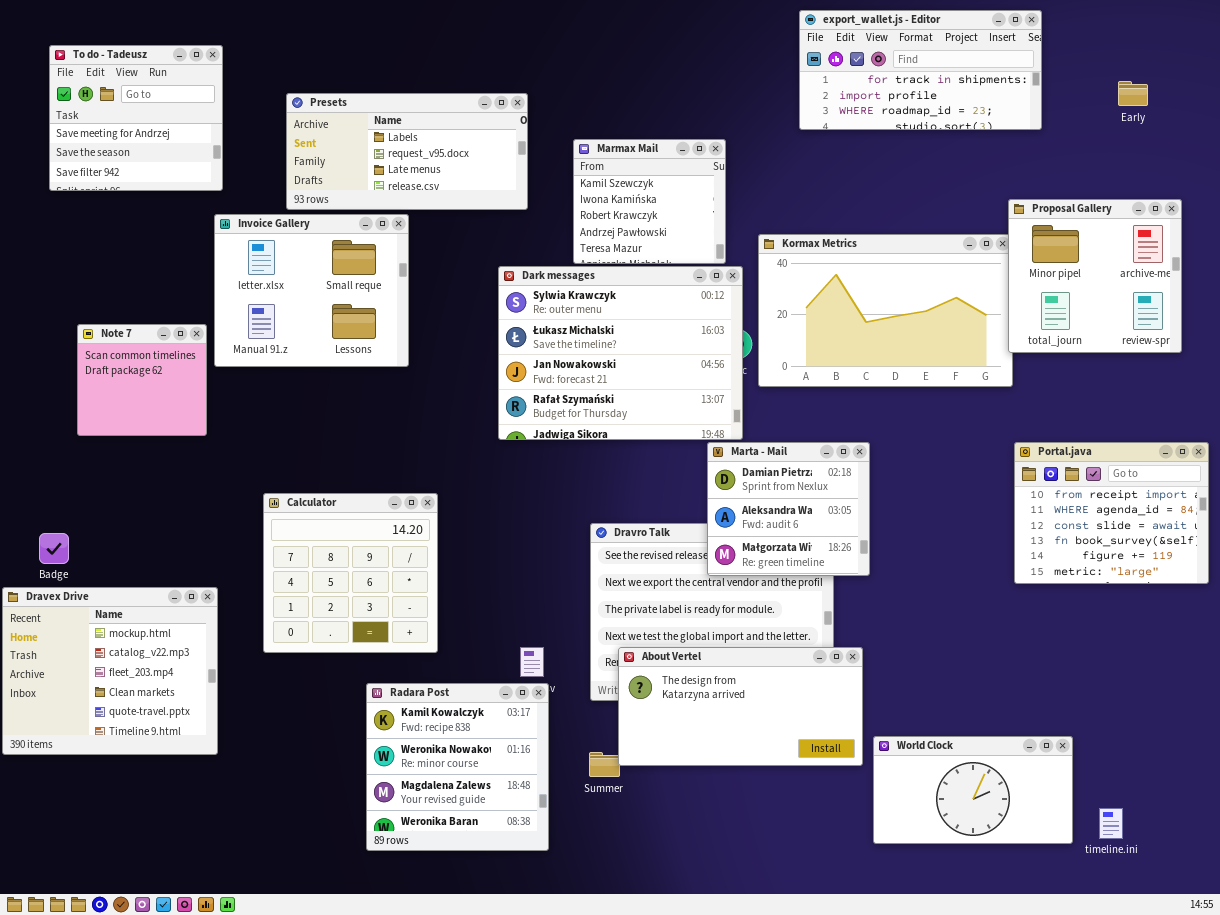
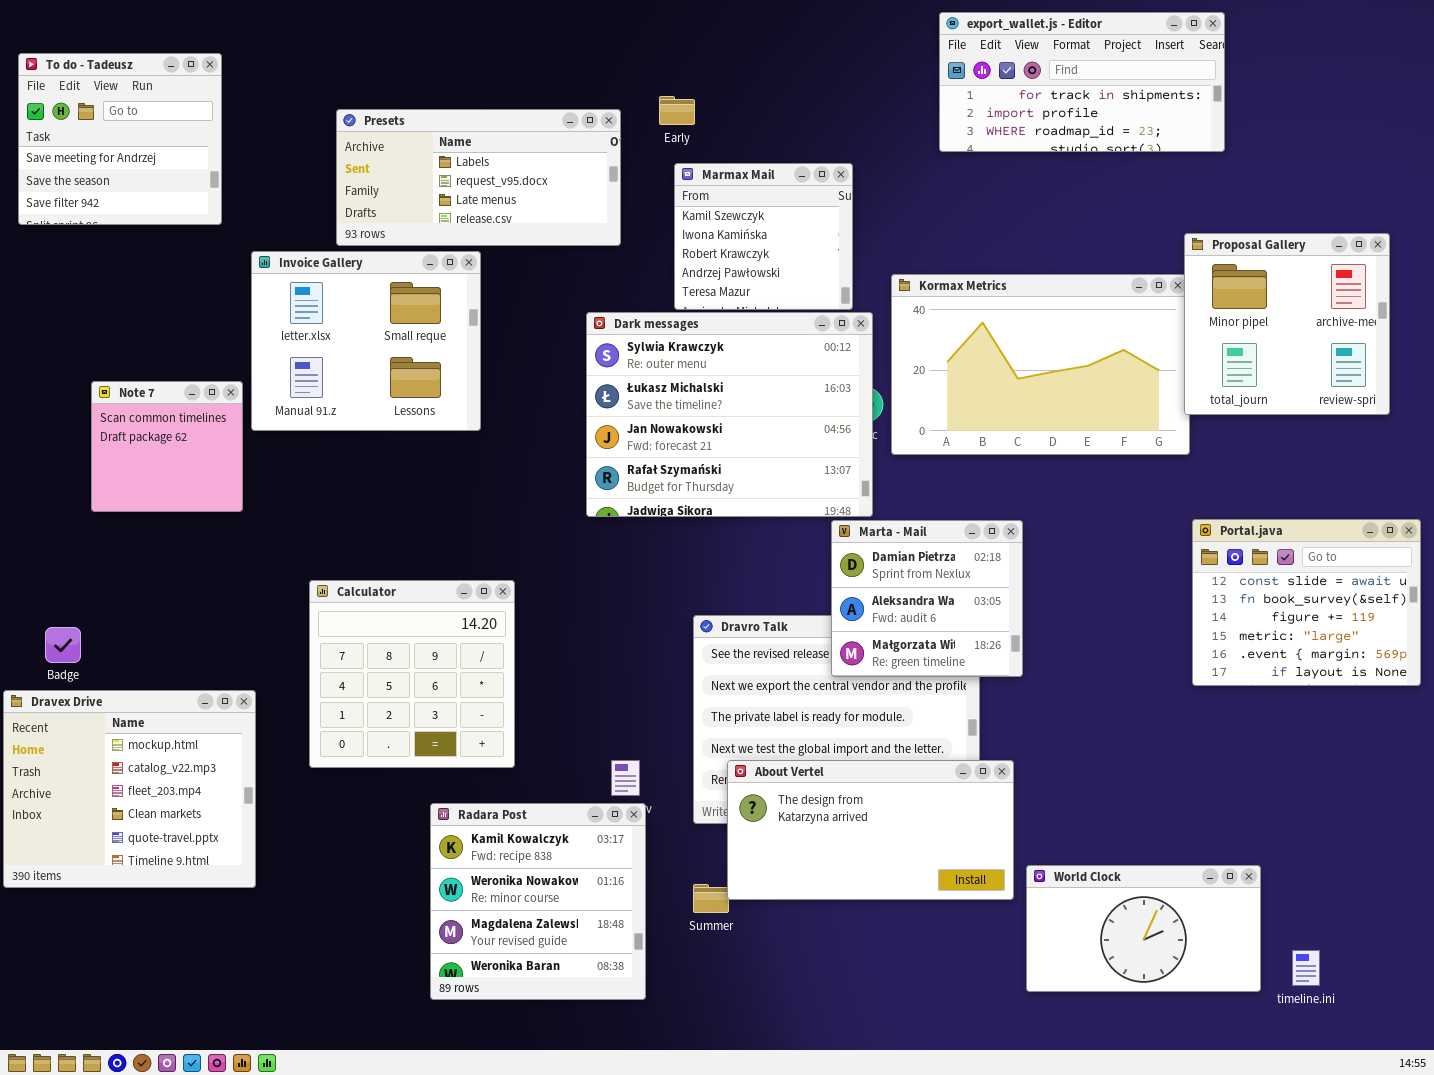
To do - Tadeusz: [49,45,223,191] -> [18,53,222,225], moved
Early: [1118,81,1148,106] -> [659,96,695,125], moved
Portal.java: [1014,442,1209,584] -> [1192,519,1421,686], scrolled down 2 rows

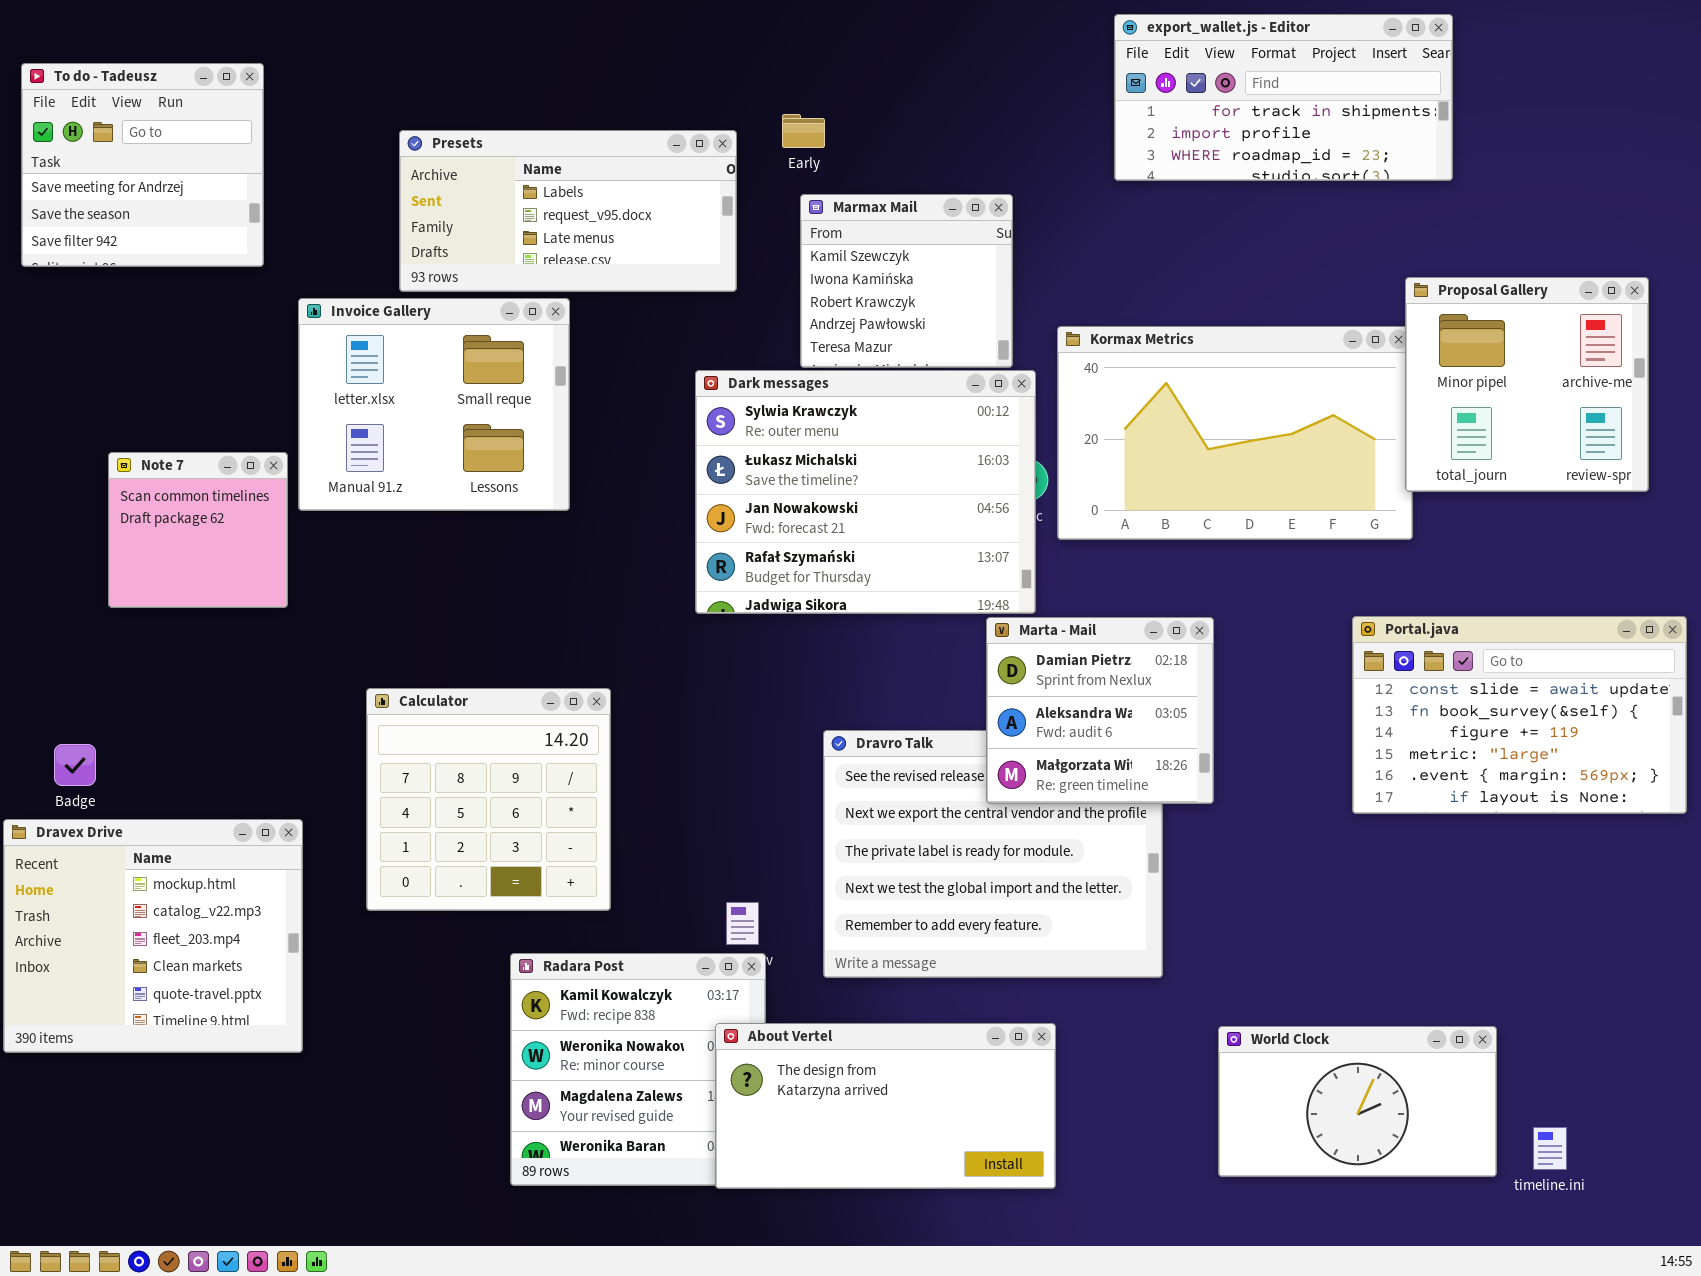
Portal.java: [1192,519,1421,686] -> [1352,616,1687,814], resized
About Vertel: [727,760,1014,900] -> [715,1023,1056,1189], moved

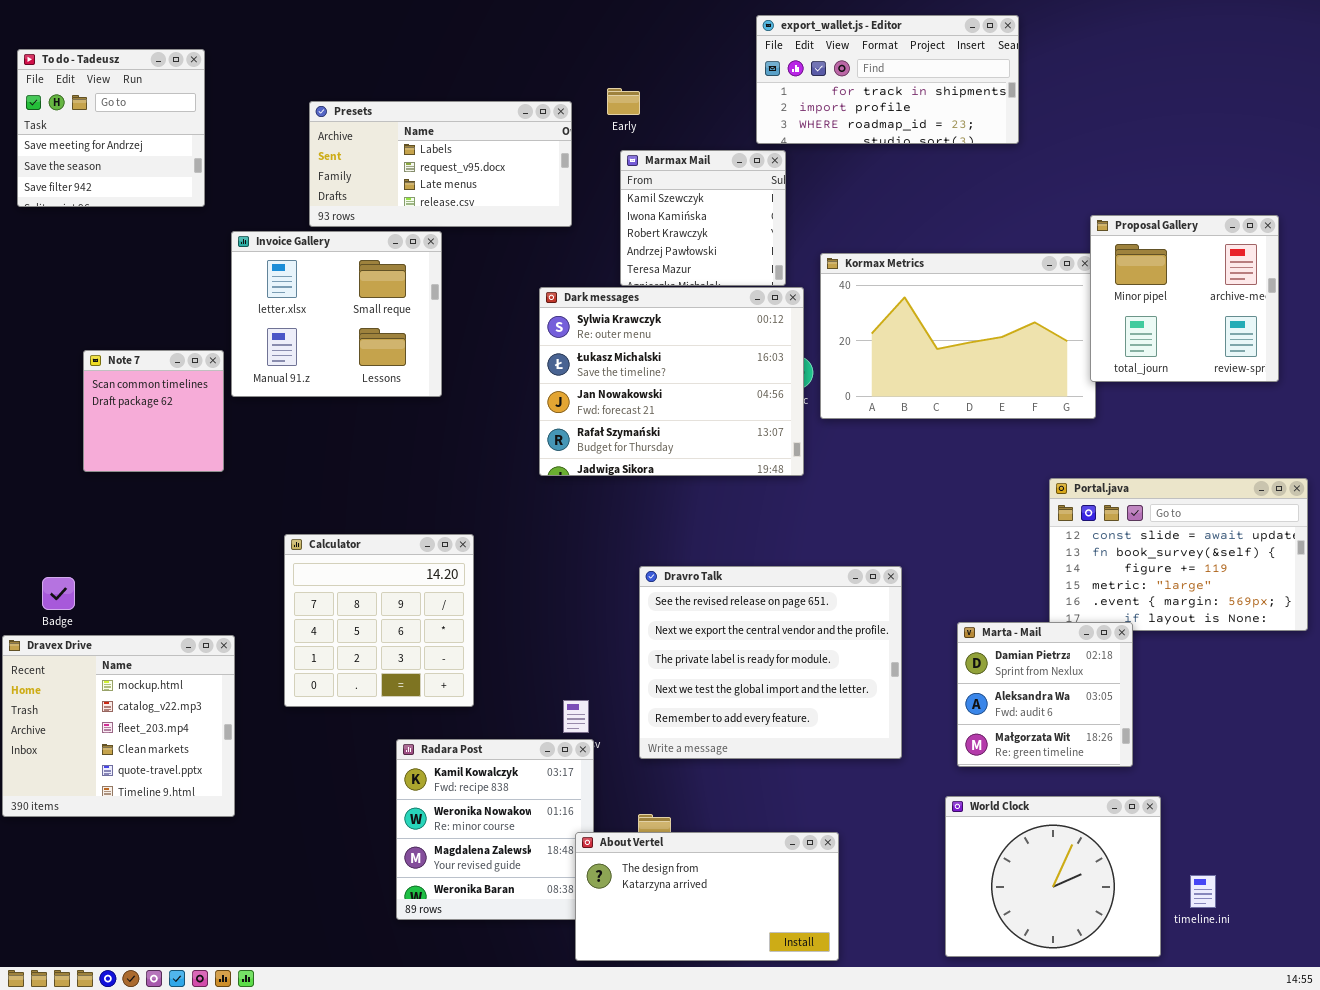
export_wallet.js - Editor: [1114,14,1453,181] -> [756,15,1019,144], moved
Marta - Mail: [986,617,1214,804] -> [957,622,1133,767], moved
About Vertel: [715,1023,1056,1189] -> [575,832,839,961], moved
World Clock: [1218,1026,1497,1177] -> [945,796,1161,957], resized

